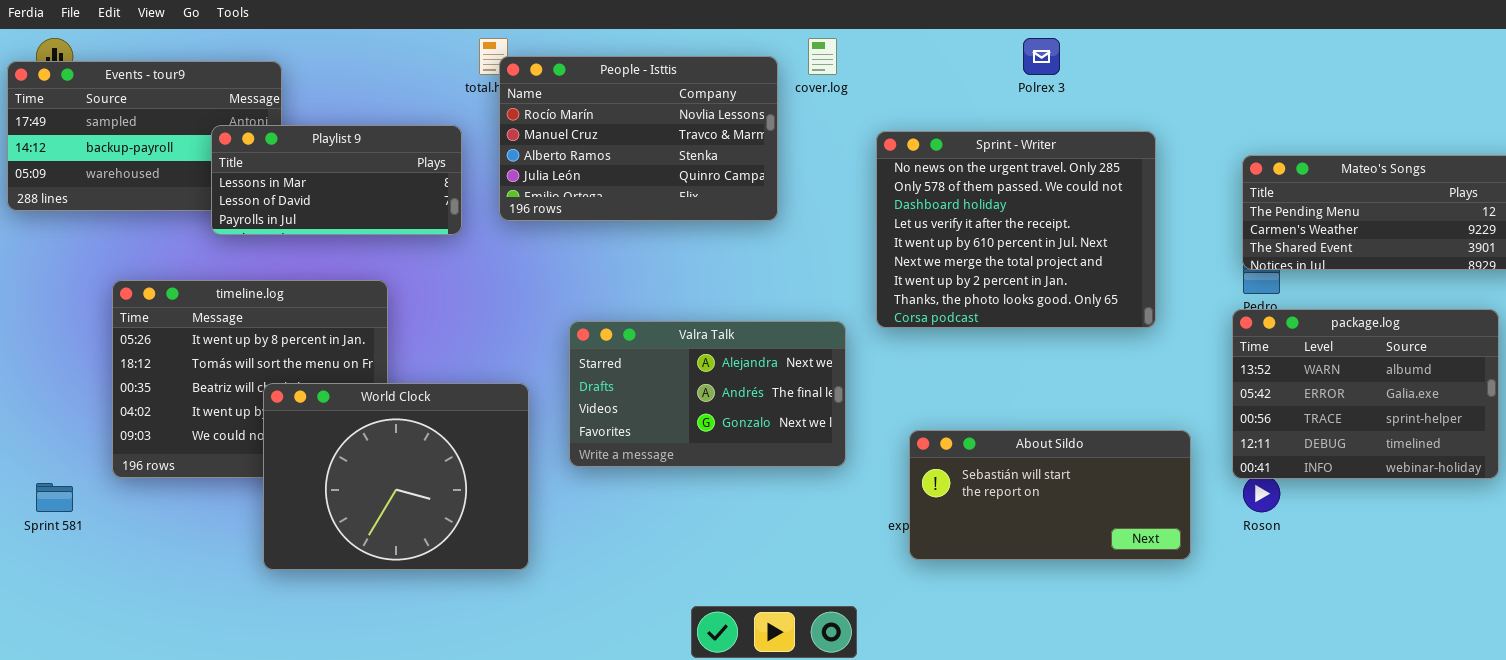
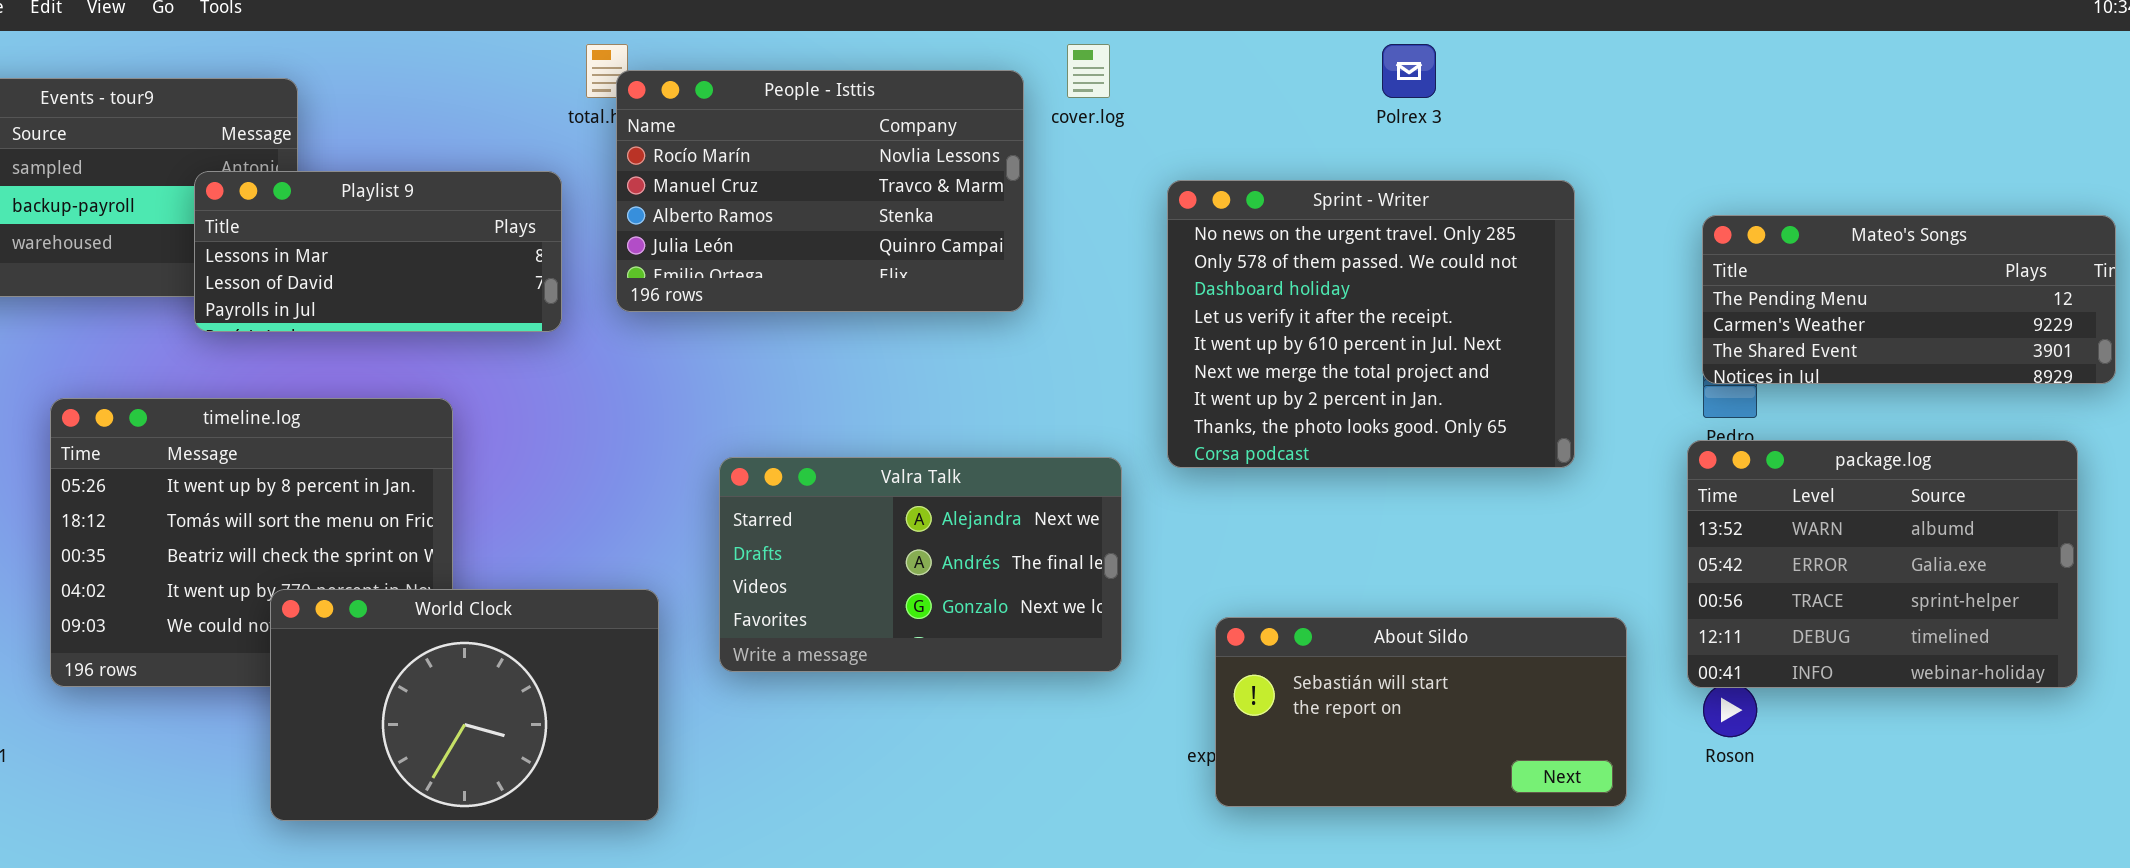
World Clock: [263,383,529,570] -> [270,589,659,821], resized

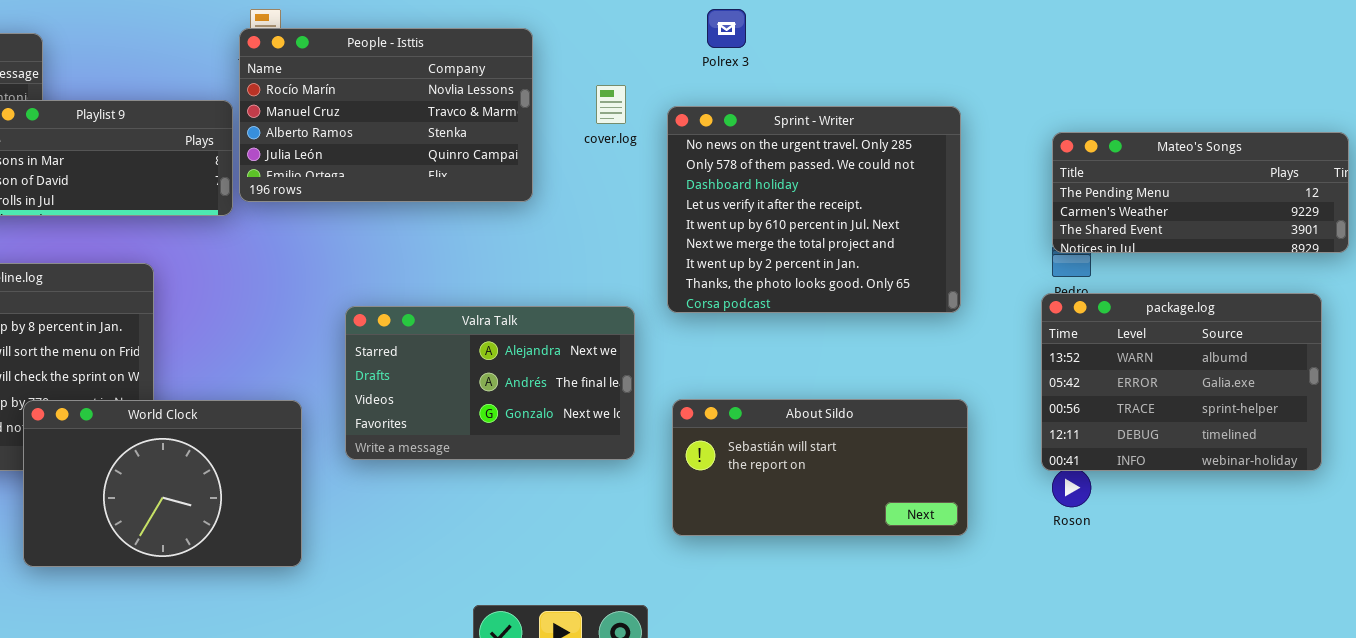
cover.log: [1067,44,1110,98] -> [596,85,626,124], moved
Polrex 3: [1382,44,1436,98] -> [707,9,746,48], moved
People - Isttis: [616,70,1024,312] -> [239,28,533,202], moved
About Sildo: [1215,617,1627,807] -> [672,399,968,536], moved

